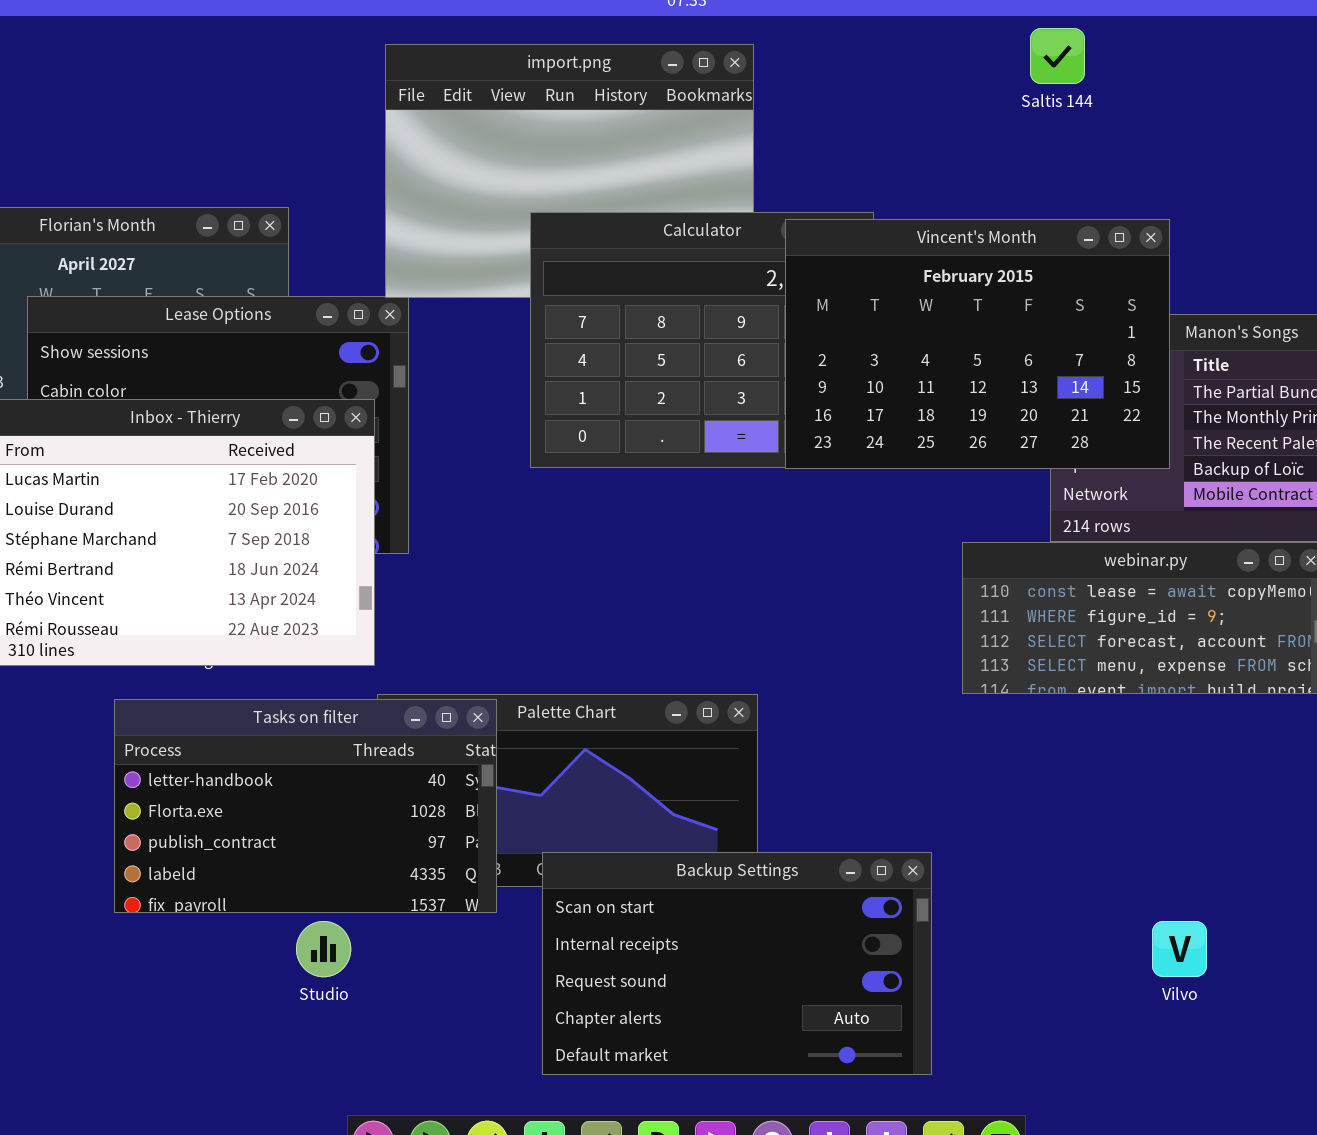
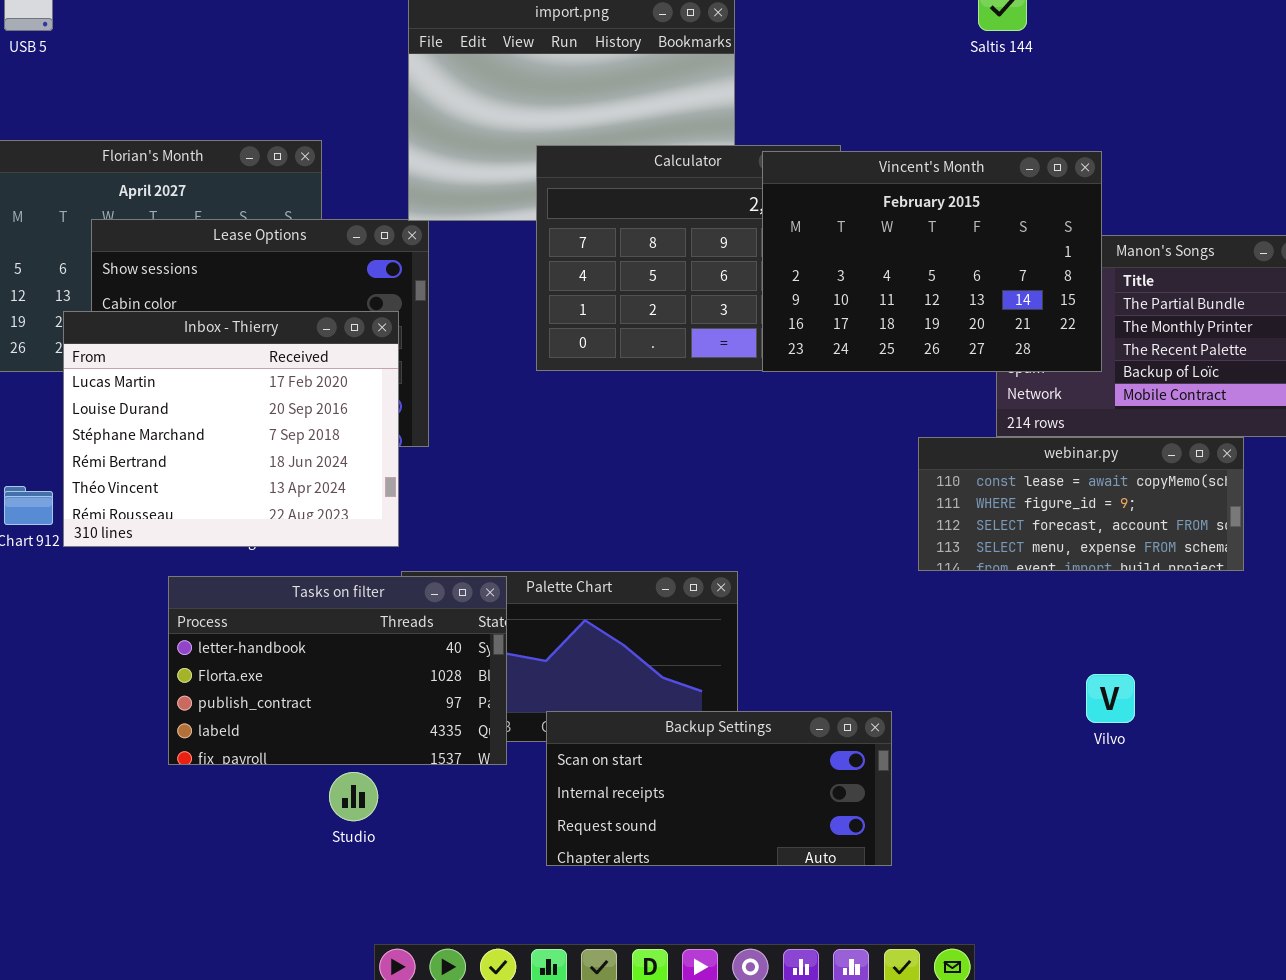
Backup Settings: [542,852,932,1075] -> [546,711,892,866], resized
Vilvo: [1152,921,1207,977] -> [1086,674,1135,723], moved

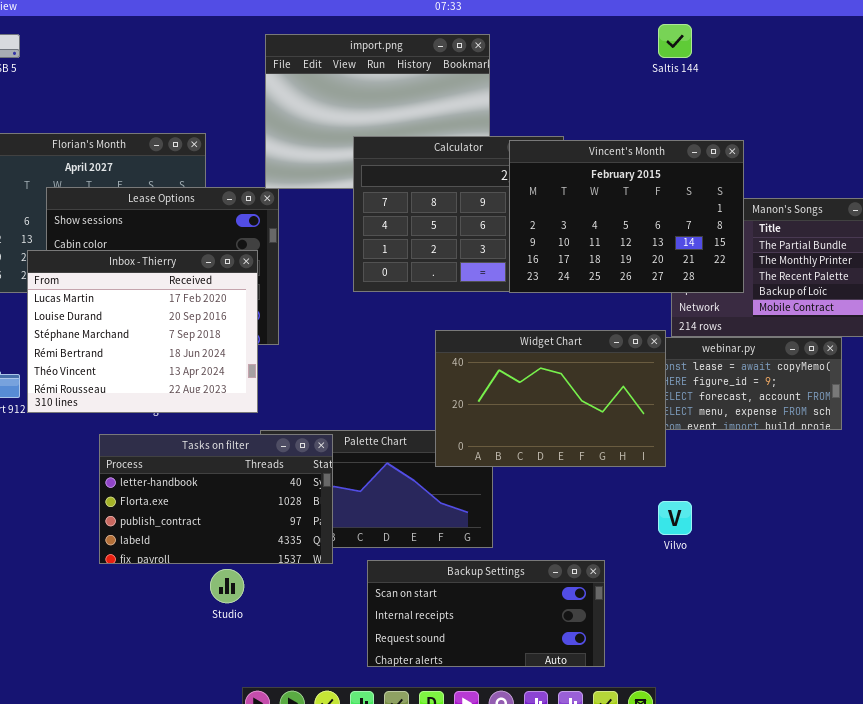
Widget Chart: none -> [435,330,666,467], opened
Vilvo: [1086,674,1135,723] -> [658,501,692,535], moved
Backup Settings: [546,711,892,866] -> [367,560,605,667], moved

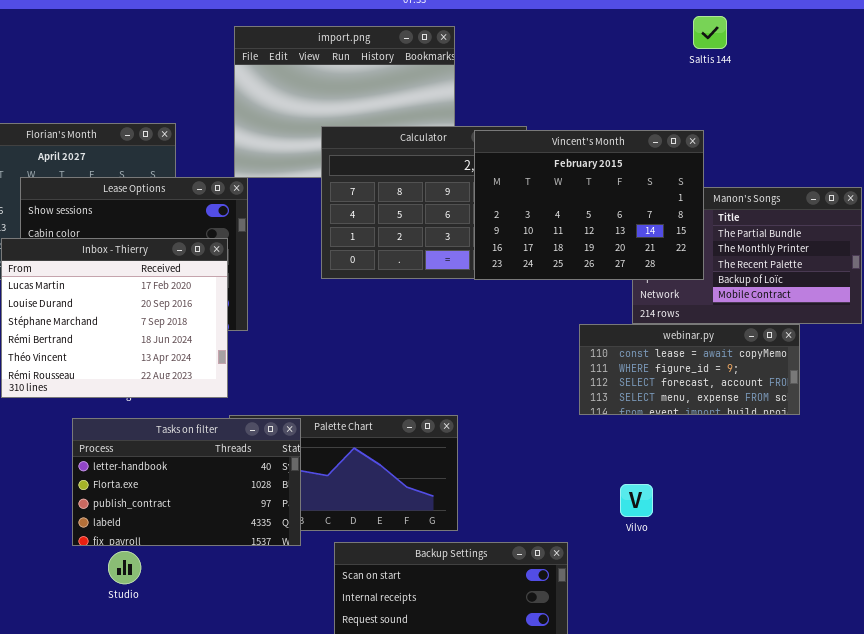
Saltis 144: [658,24,692,58] -> [693,16,727,49], moved
Widget Chart: [435,330,666,467] -> none, closed
Studio: [210,569,244,603] -> [108,551,141,584], moved

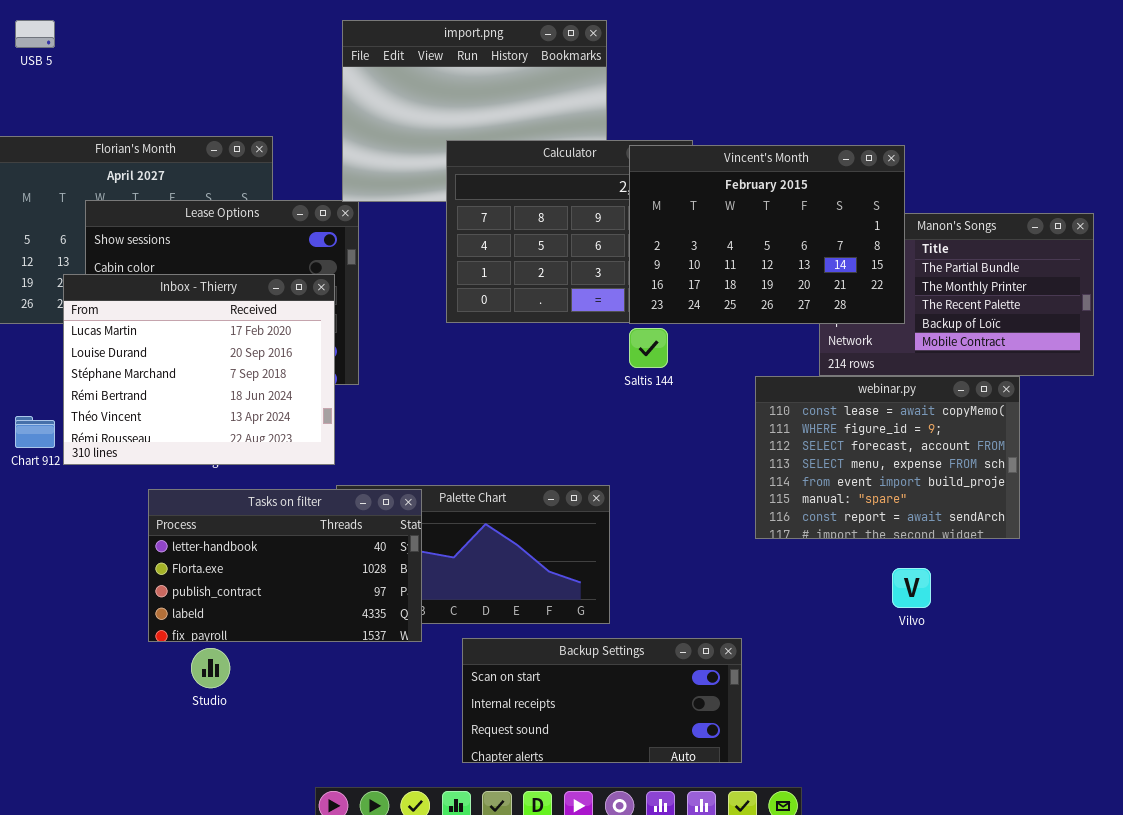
Saltis 144: [693,16,727,49] -> [629,328,668,368], moved
webinar.py: [579,324,800,415] -> [755,376,1020,539], resized
Vilvo: [620,484,653,517] -> [892,568,931,608], moved

